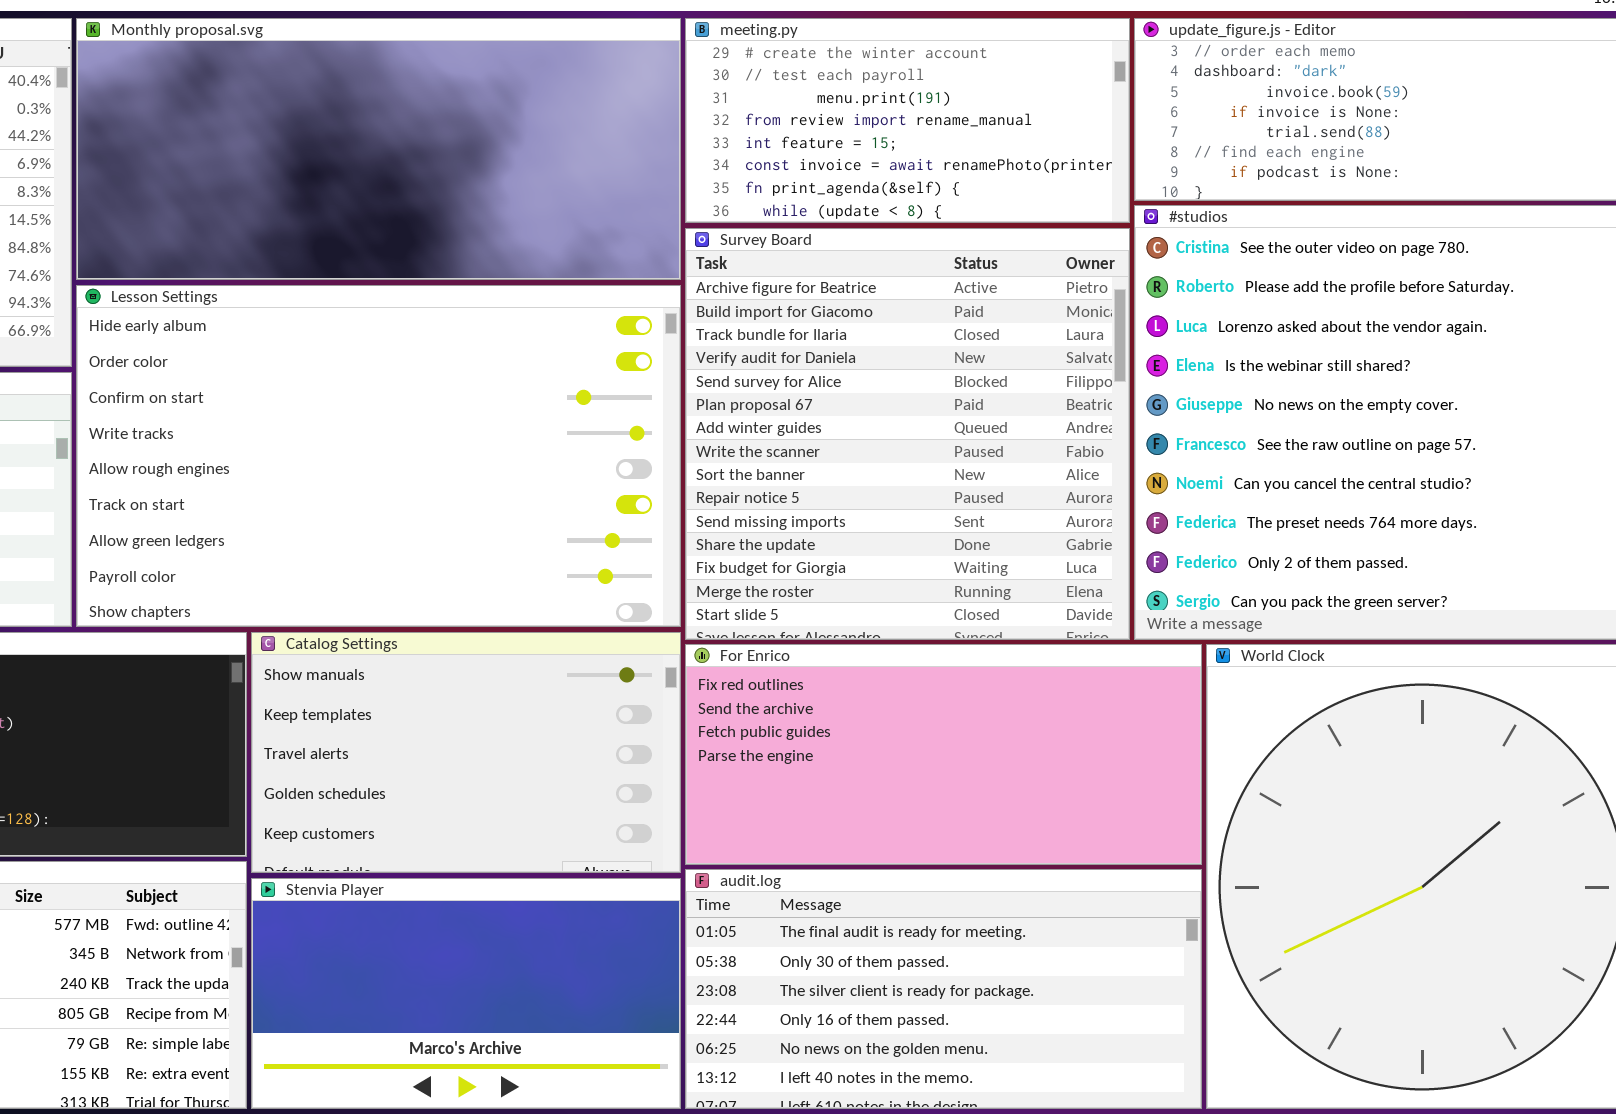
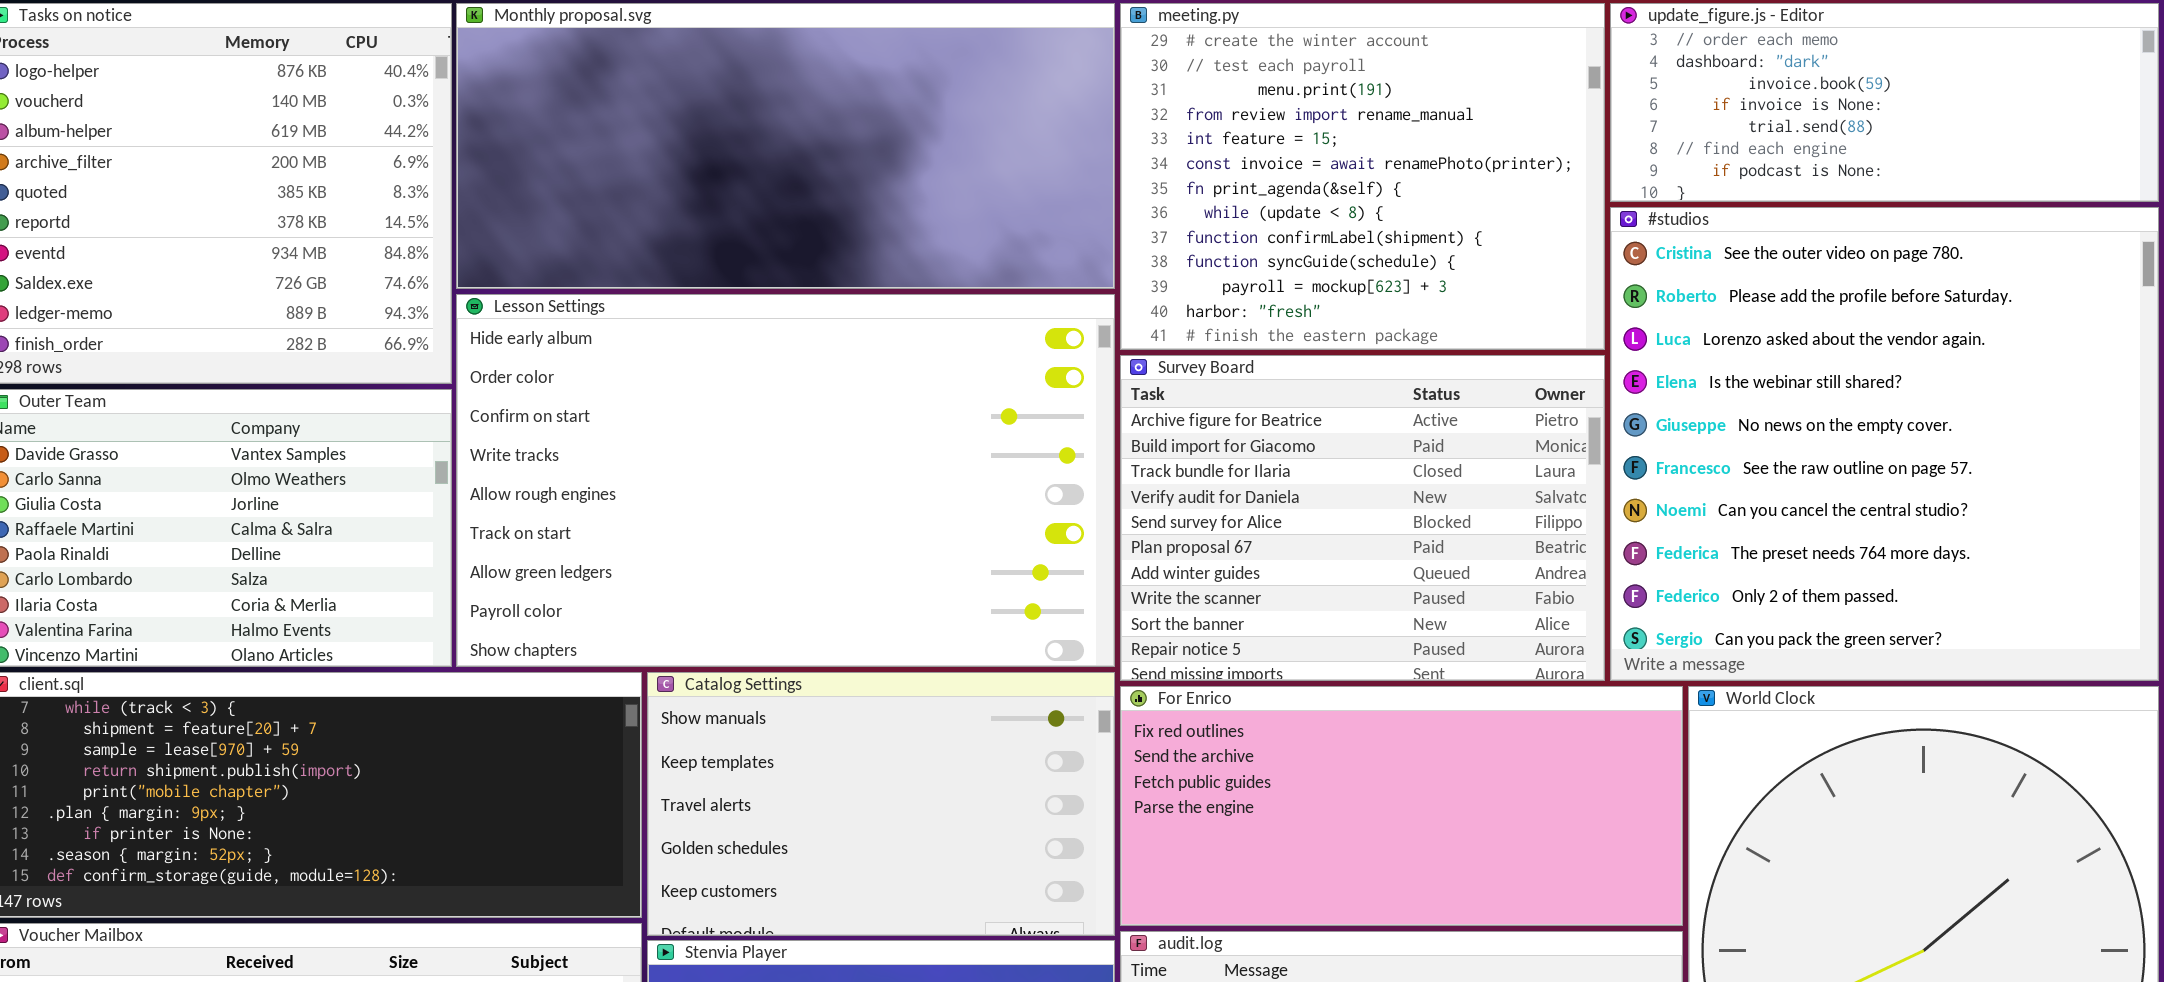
meeting.py: [685,18,1130,223] -> [1120,3,1605,350], resized
Survey Board: [685,228,1130,640] -> [1120,355,1605,681], resized

